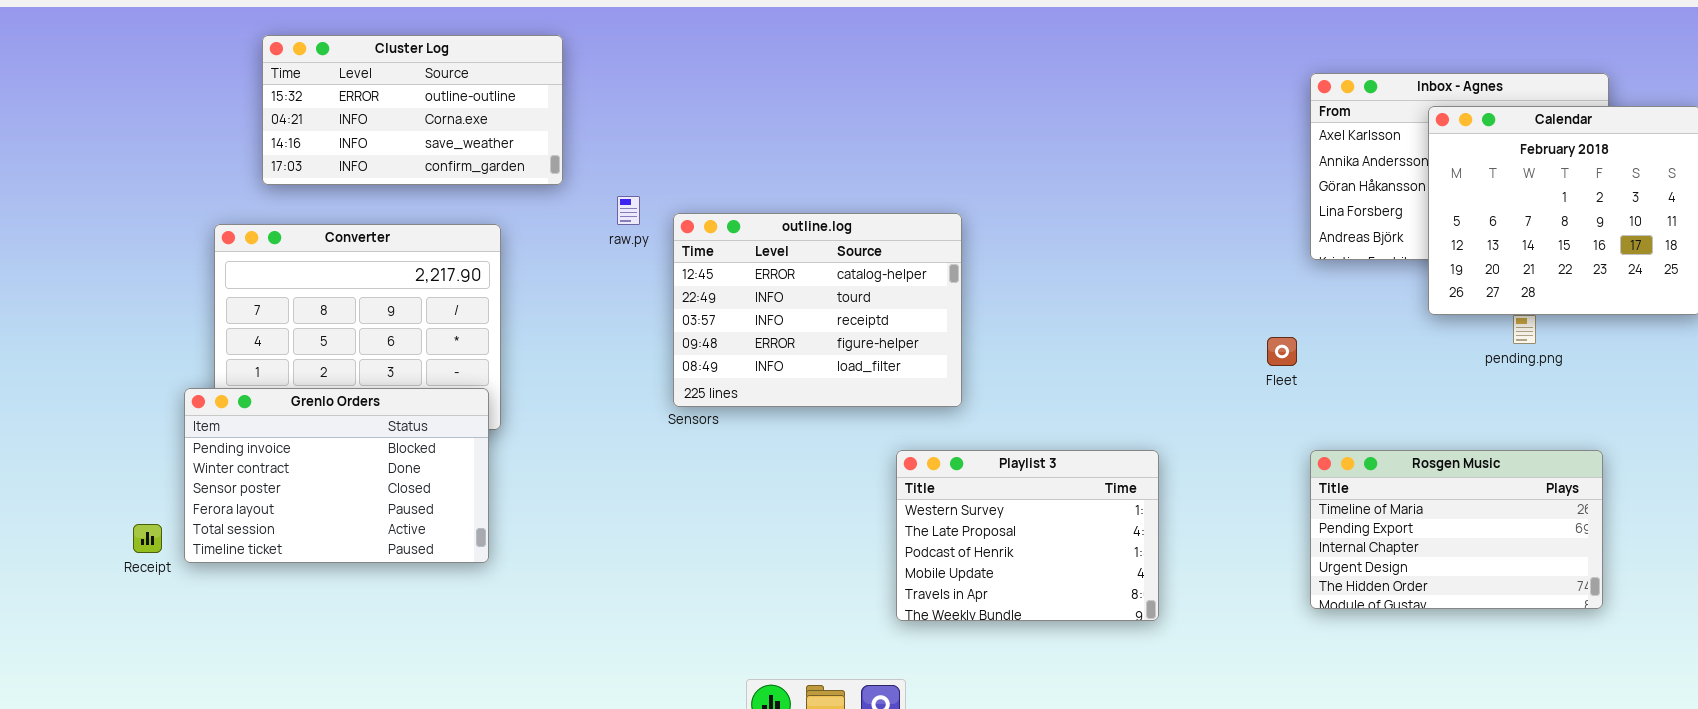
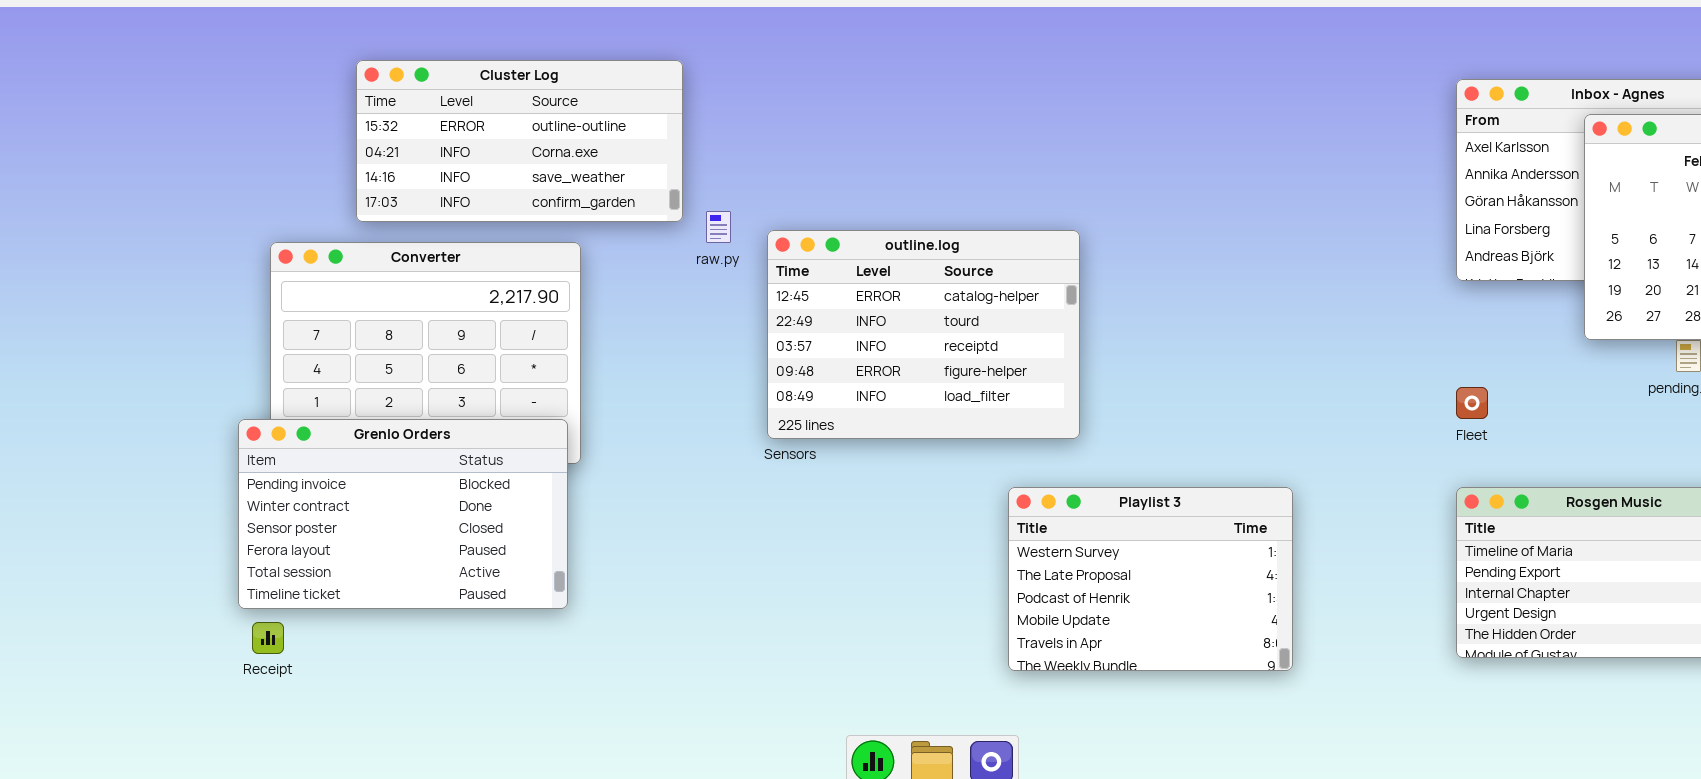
Cluster Log: [262,35,563,185] -> [356,60,683,222], moved
Fleet: [1267,337,1297,366] -> [1456,387,1488,419], moved
Receipt: [133,524,162,553] -> [252,622,284,654], moved

